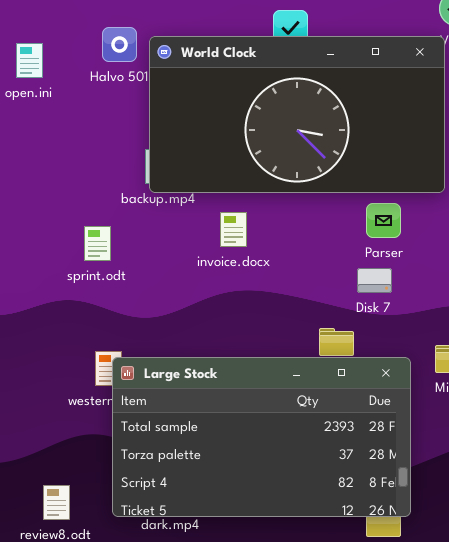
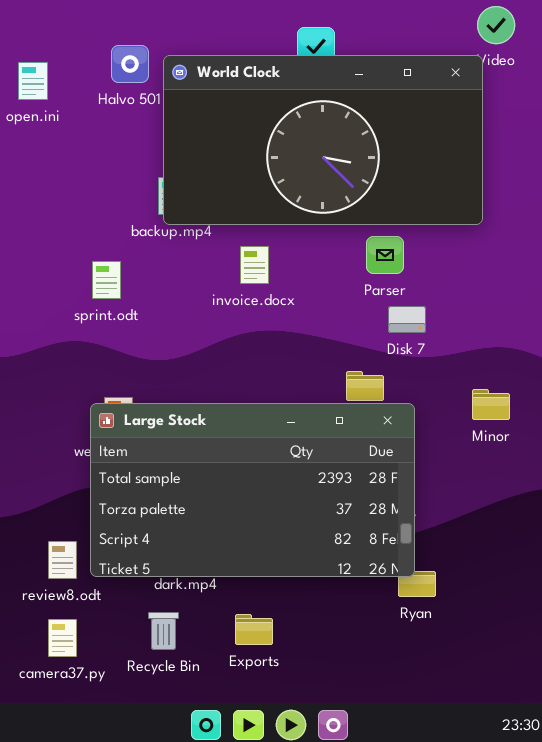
Parser: [366,203,401,238] -> [366,236,404,274], moved
Large Stock: [112,357,411,517] -> [90,403,415,577], moved

